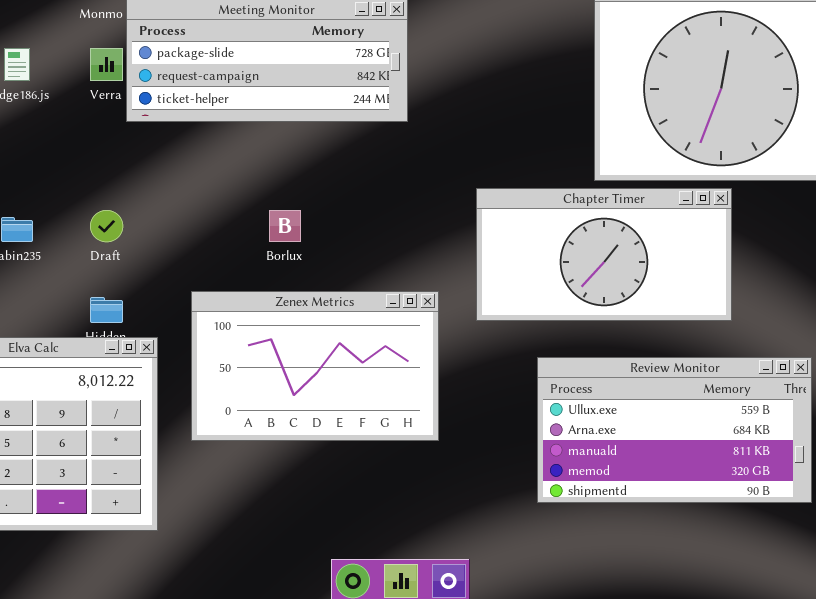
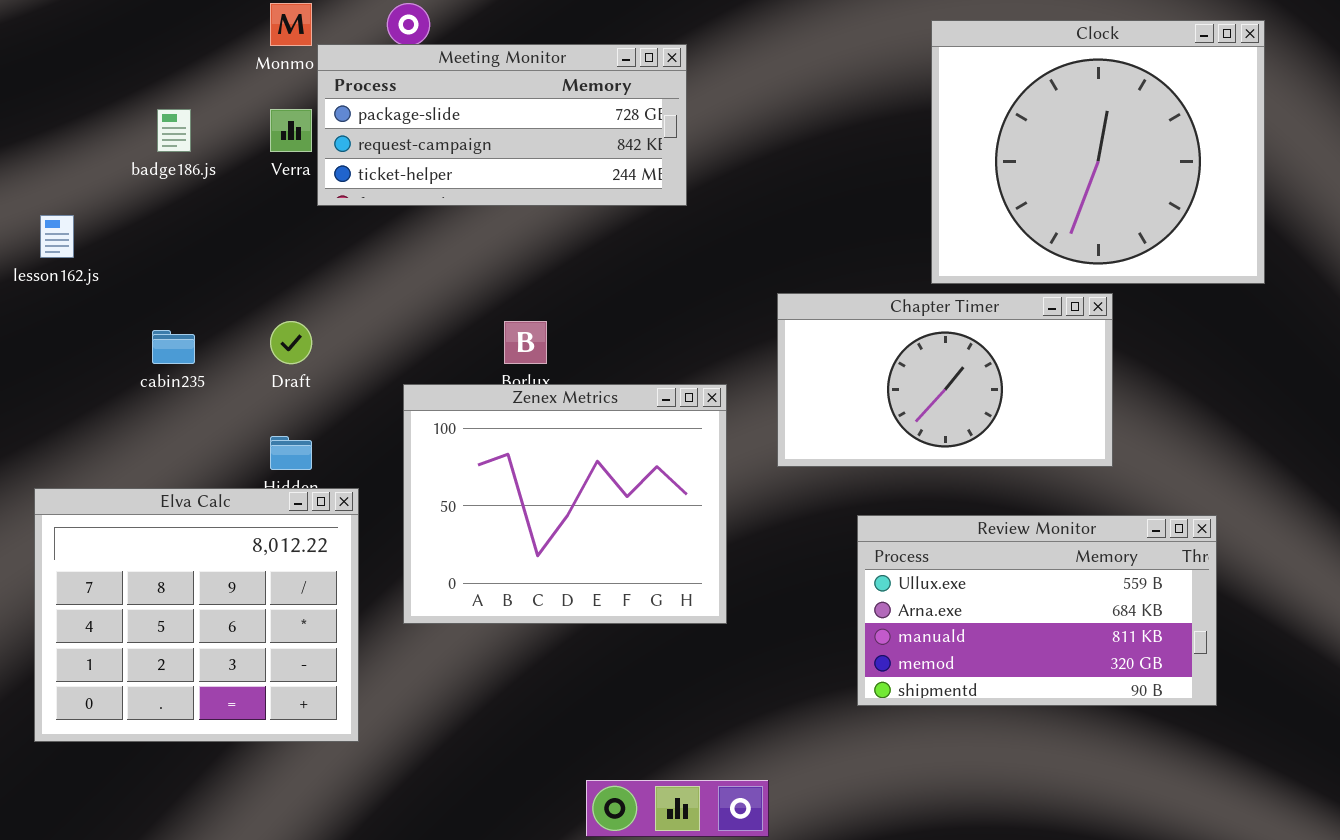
Zenex Metrics: [191,291,439,441] -> [403,384,727,624], resized

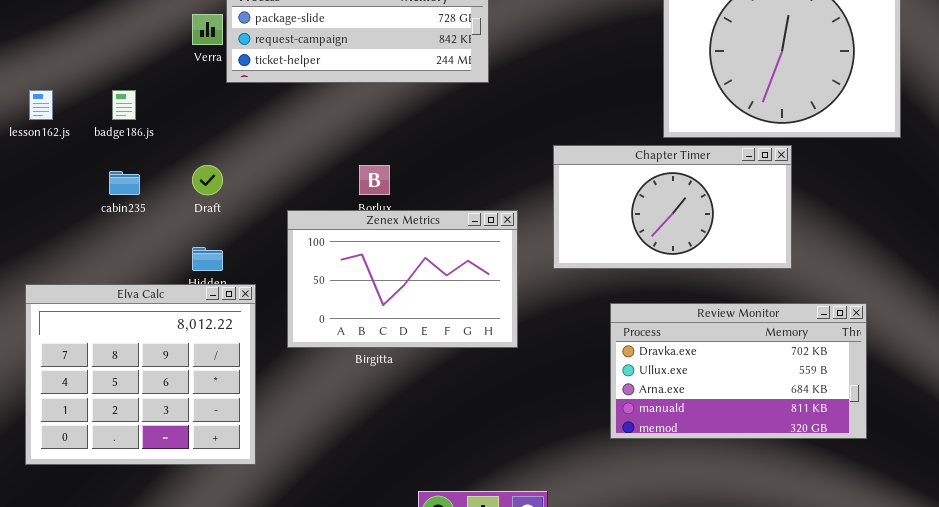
badge186.js: [157,109,191,152] -> [112,90,136,120], moved
Zenex Metrics: [403,384,727,624] -> [287,210,518,348], resized
Review Monitor: [857,515,1217,706] -> [610,303,867,439], scrolled up 1 row

